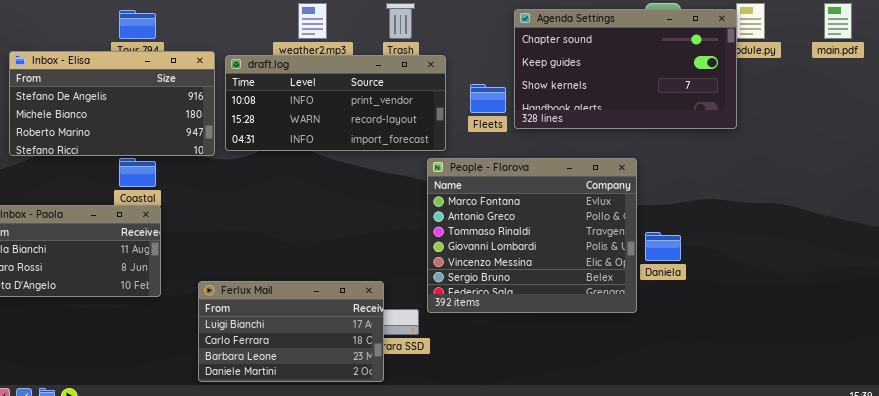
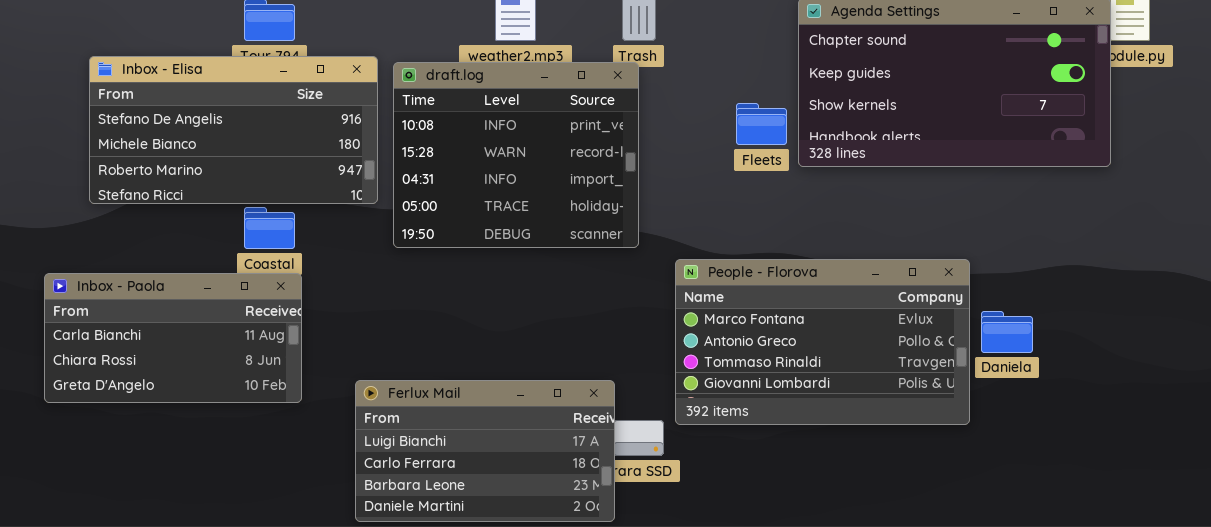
draft.log: [225,55,446,151] -> [393,62,639,248], resized
People - Florova: [427,158,637,313] -> [675,259,970,425], resized

